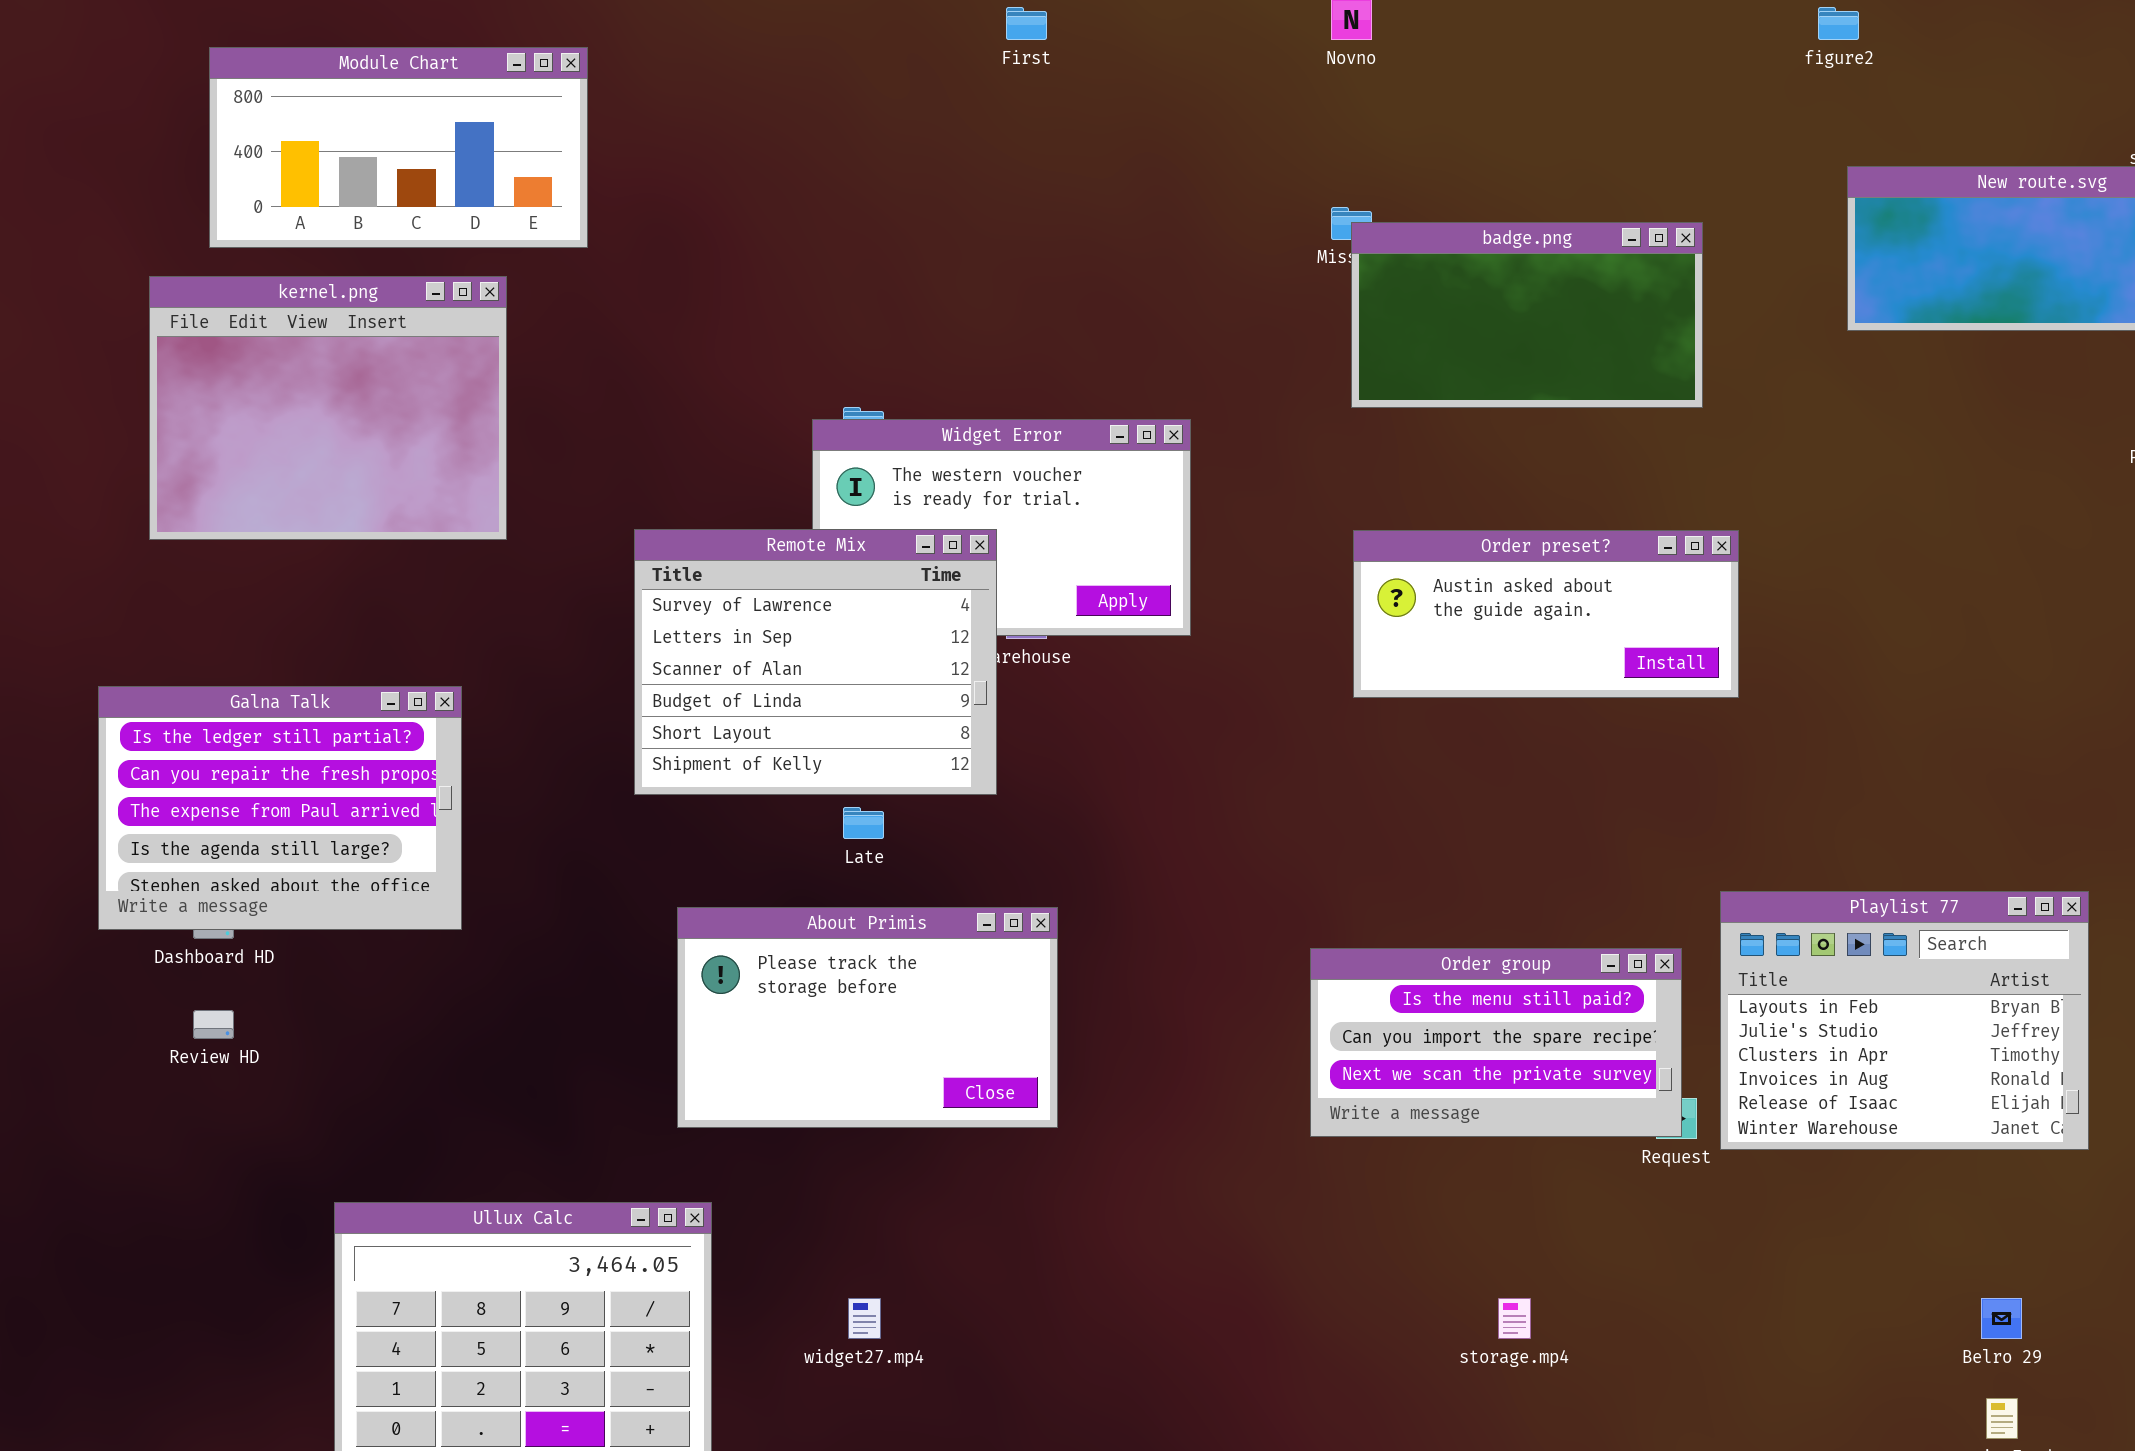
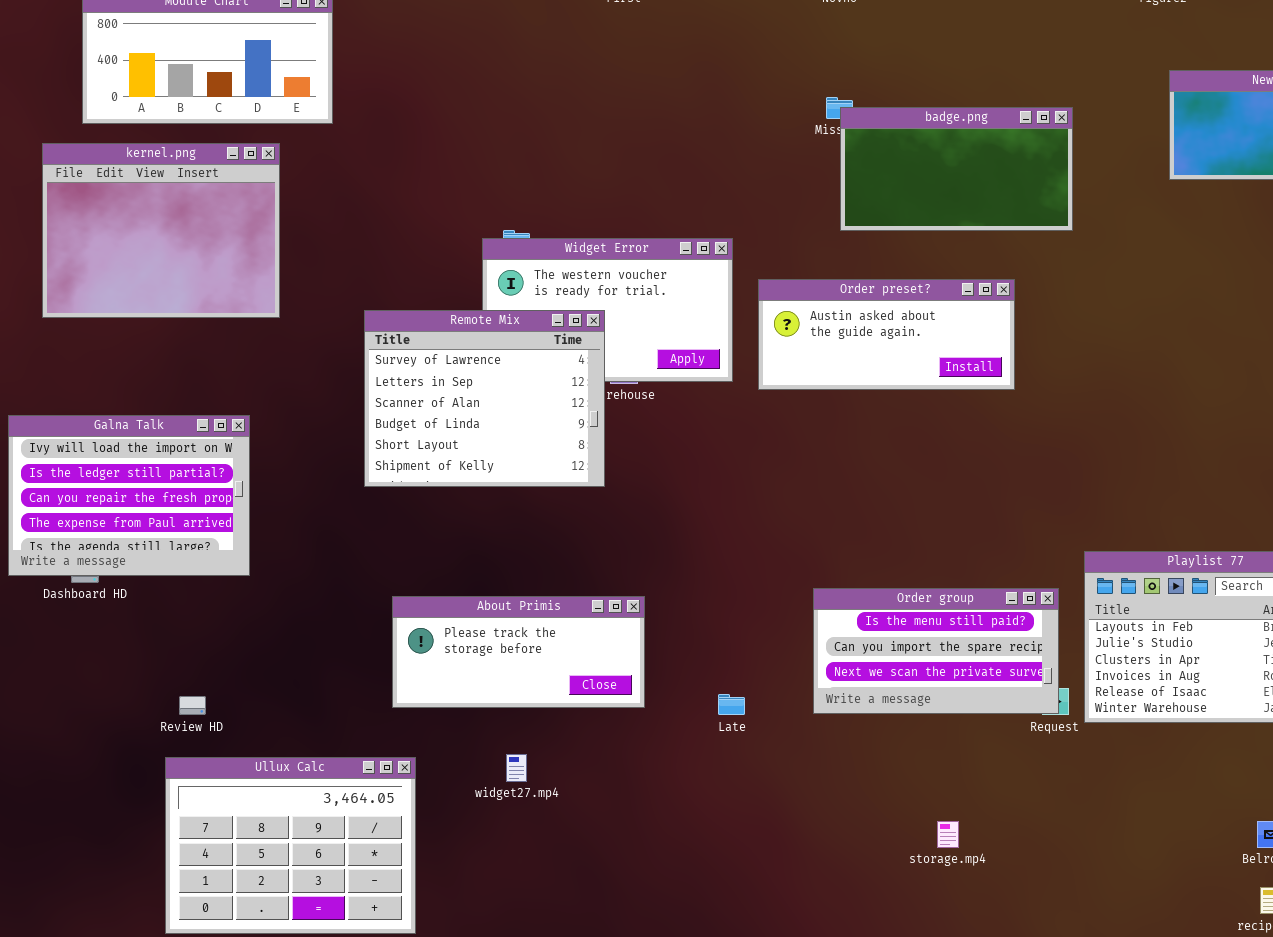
Order preset?: [1353,530,1739,698] -> [758,279,1015,390], moved
Galna Talk: [98,686,462,930] -> [8,415,250,576], scrolled up 1 row
Late: [843,807,884,839] -> [718,694,745,715], moved
About Primis: [677,907,1058,1128] -> [392,596,645,708], resized
Review HD: [193,1010,234,1039] -> [179,696,206,715], moved
widget27.mp4: [848,1298,881,1339] -> [506,754,527,782], moved

